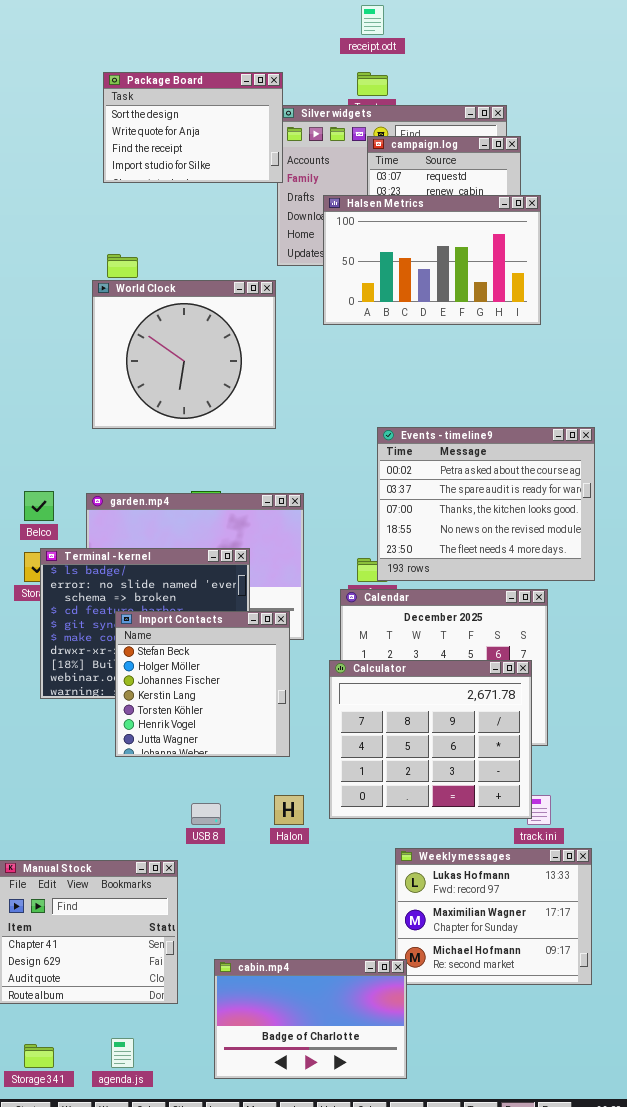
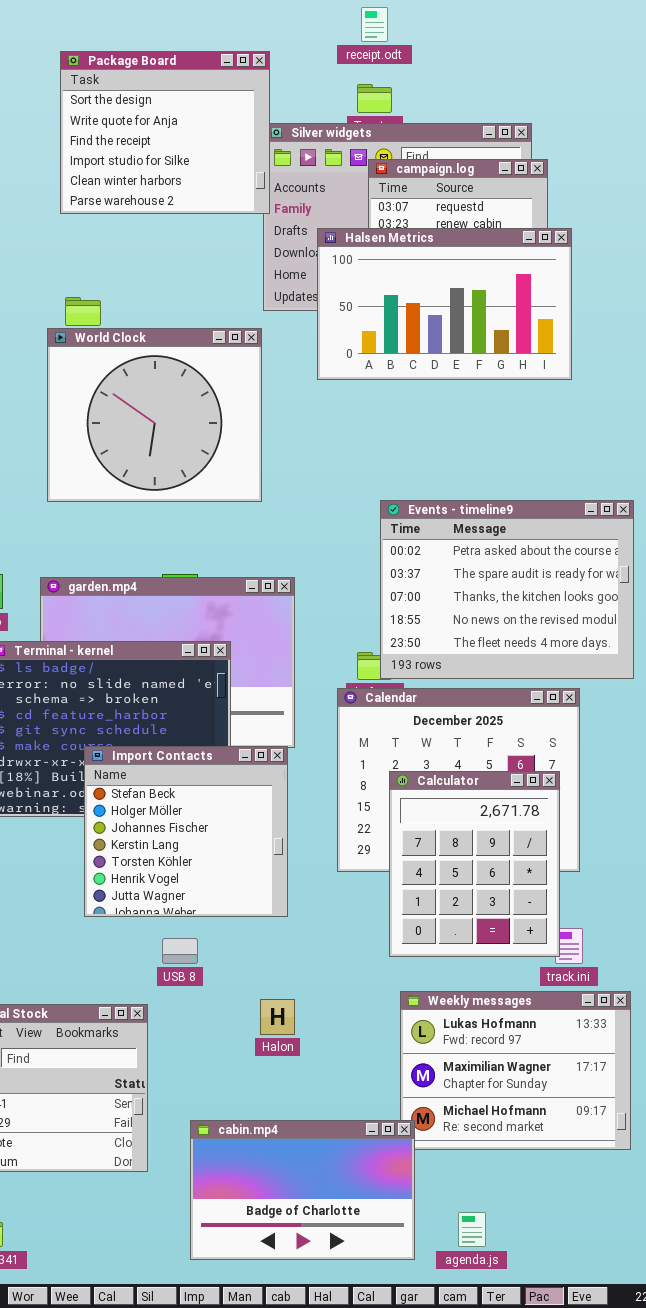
Package Board: [103,72,283,183] -> [60,51,270,214], resized
Import Contacts: [115,611,290,757] -> [84,746,288,917], moved
Calculator: [329,660,532,819] -> [389,771,560,957], resized
Halon: [274,795,304,825] -> [260,999,295,1035], moved
agenda.js: [111,1038,134,1068] -> [458,1212,486,1247], moved

